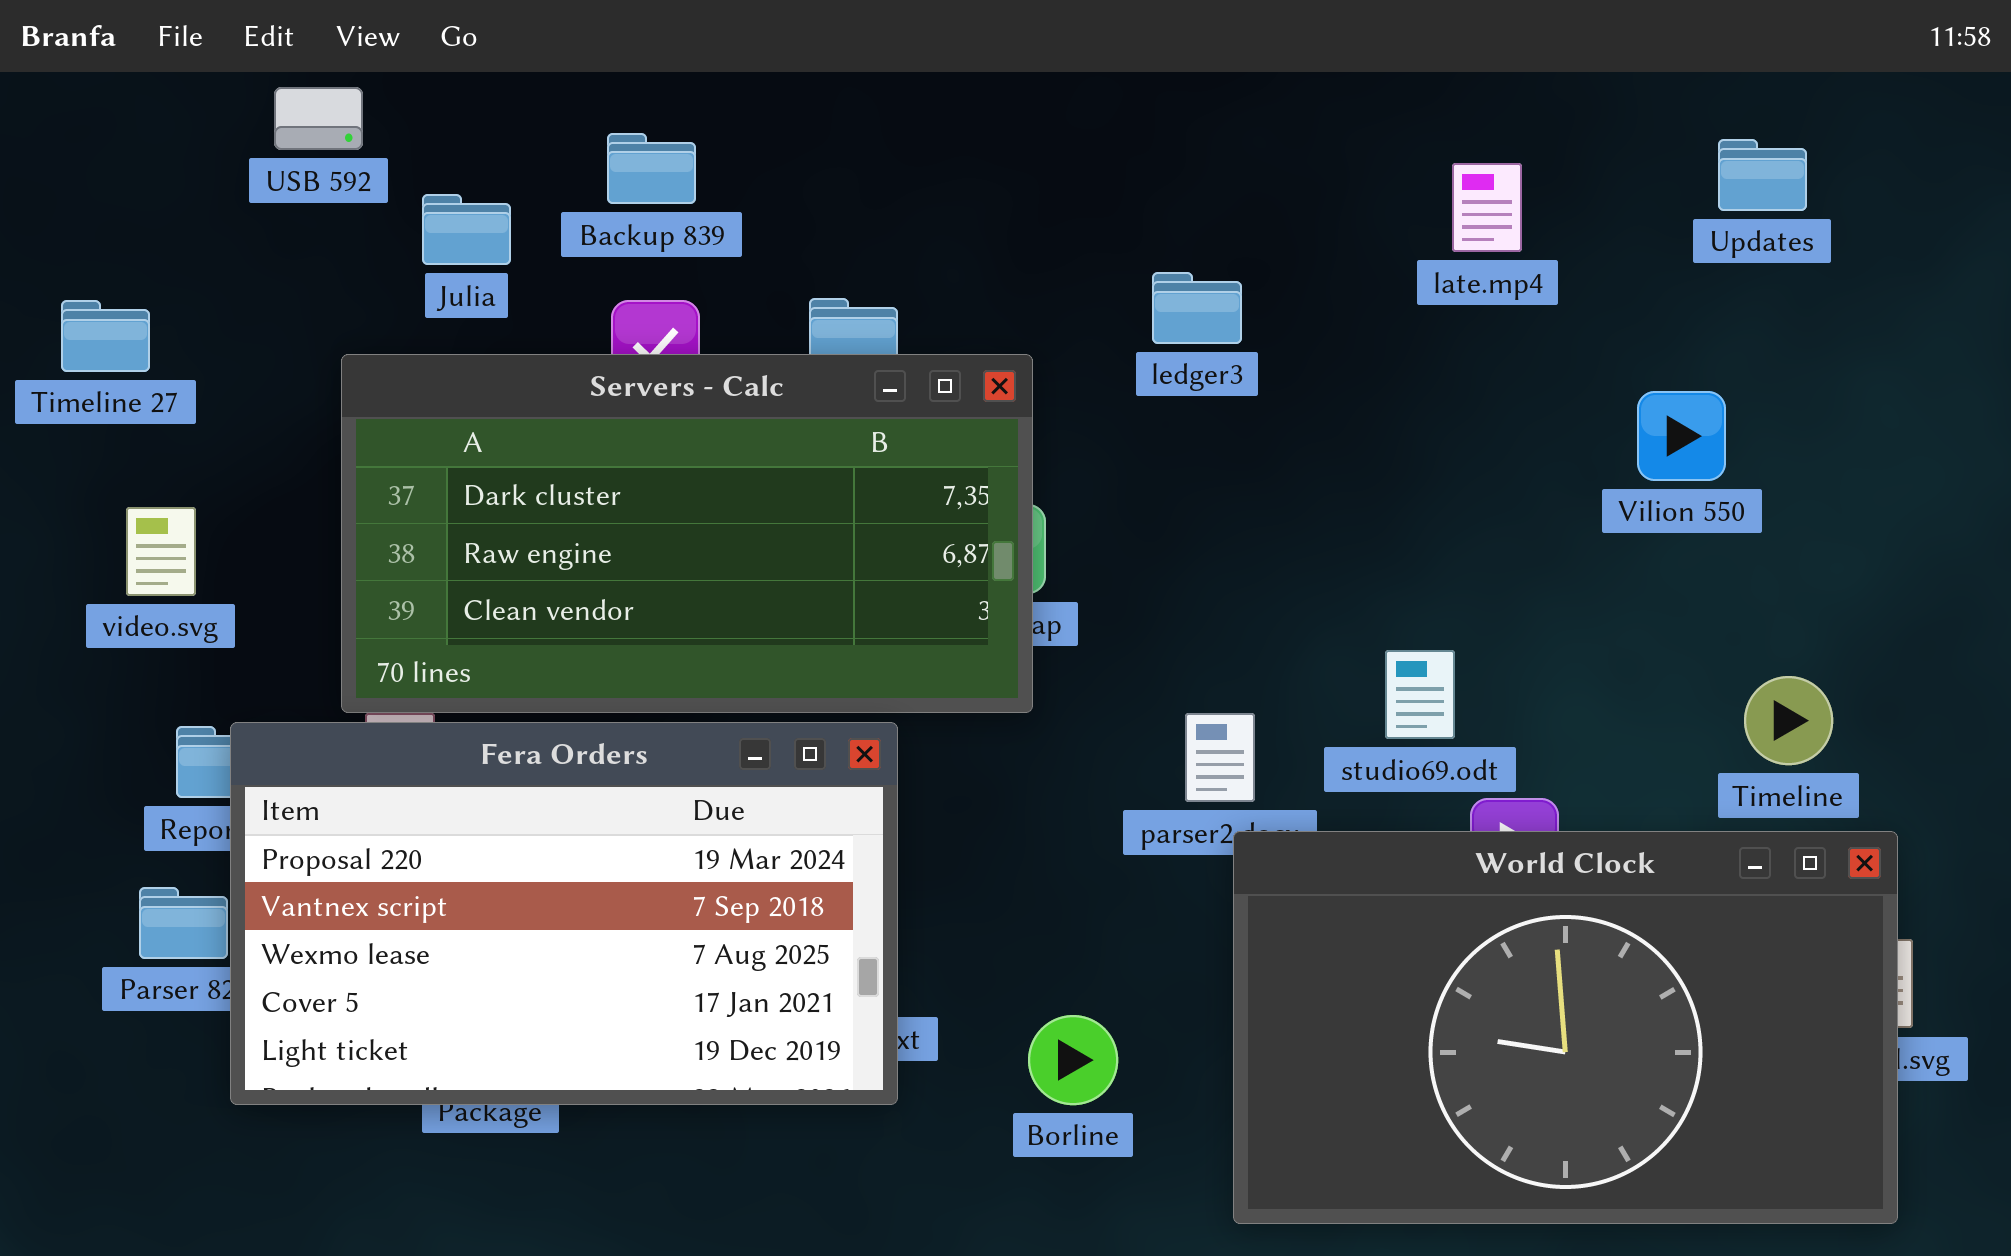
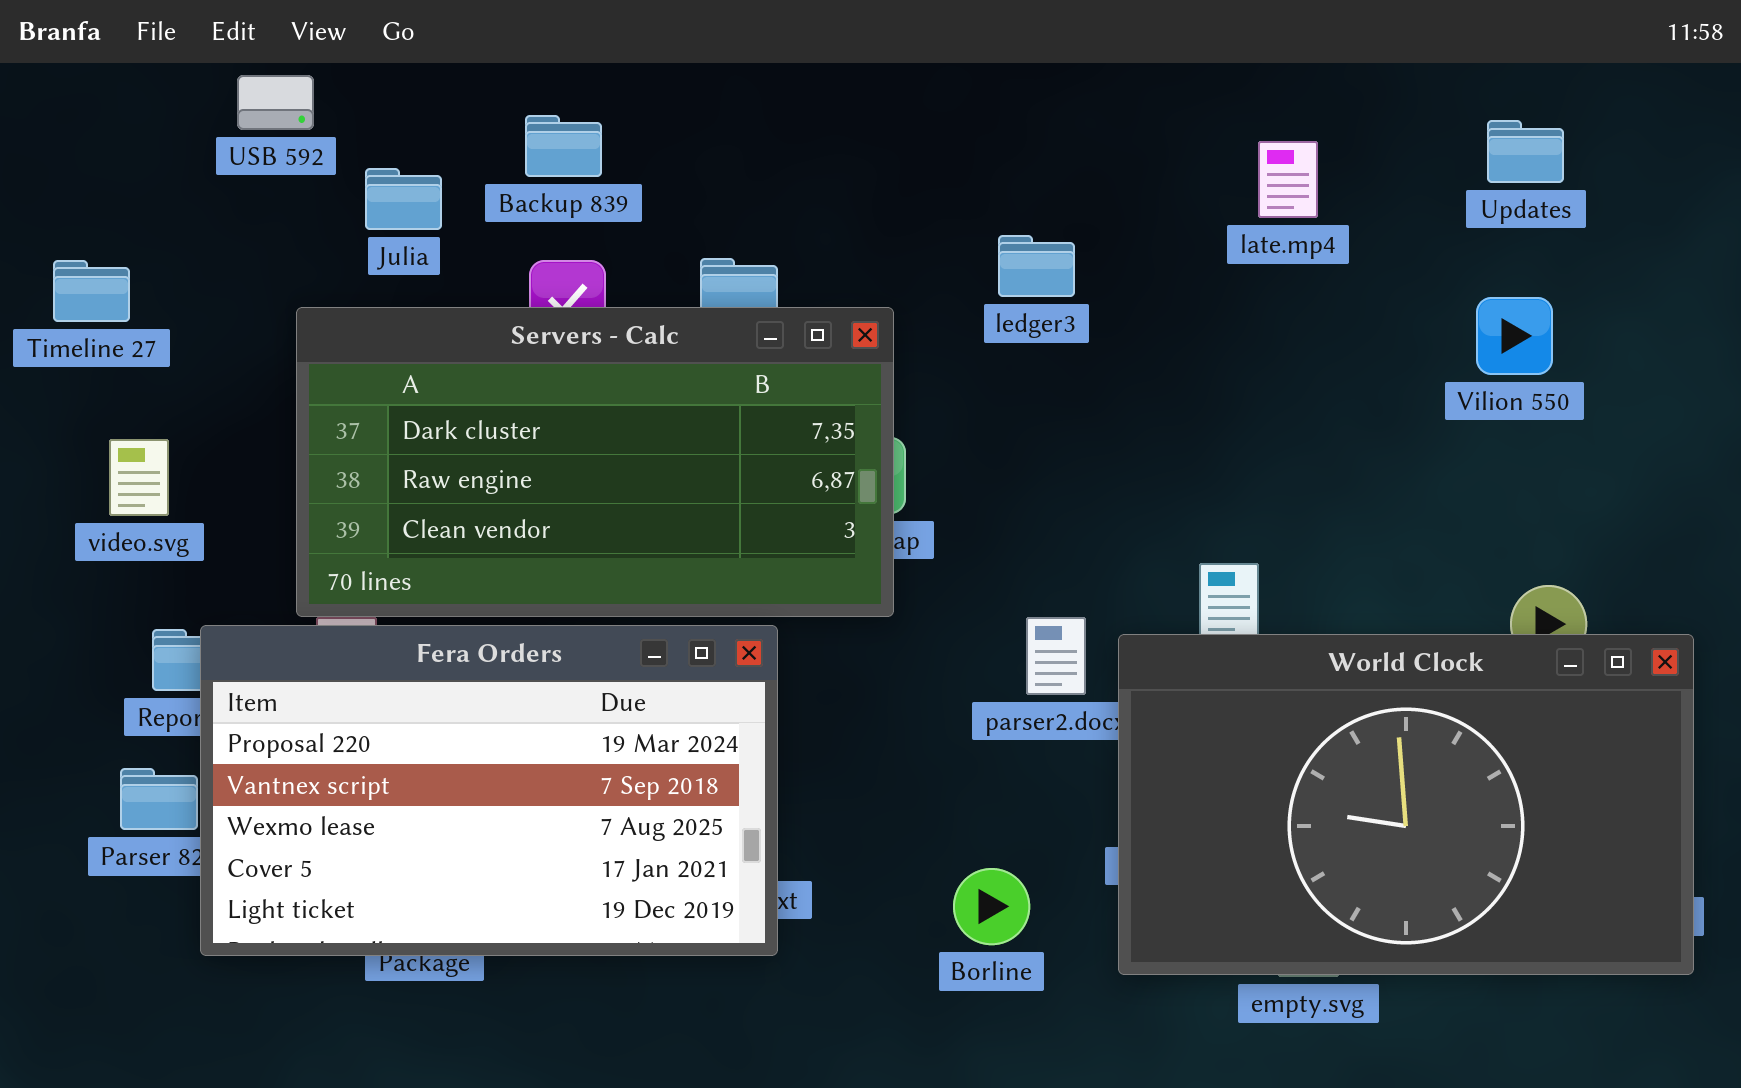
Vilion 550: [1637,391,1726,481] -> [1476,297,1553,375], moved
World Clock: [1233,831,1898,1224] -> [1118,634,1694,975], moved
Borline: [1028,1015,1118,1105] -> [953,868,1030,945], moved

